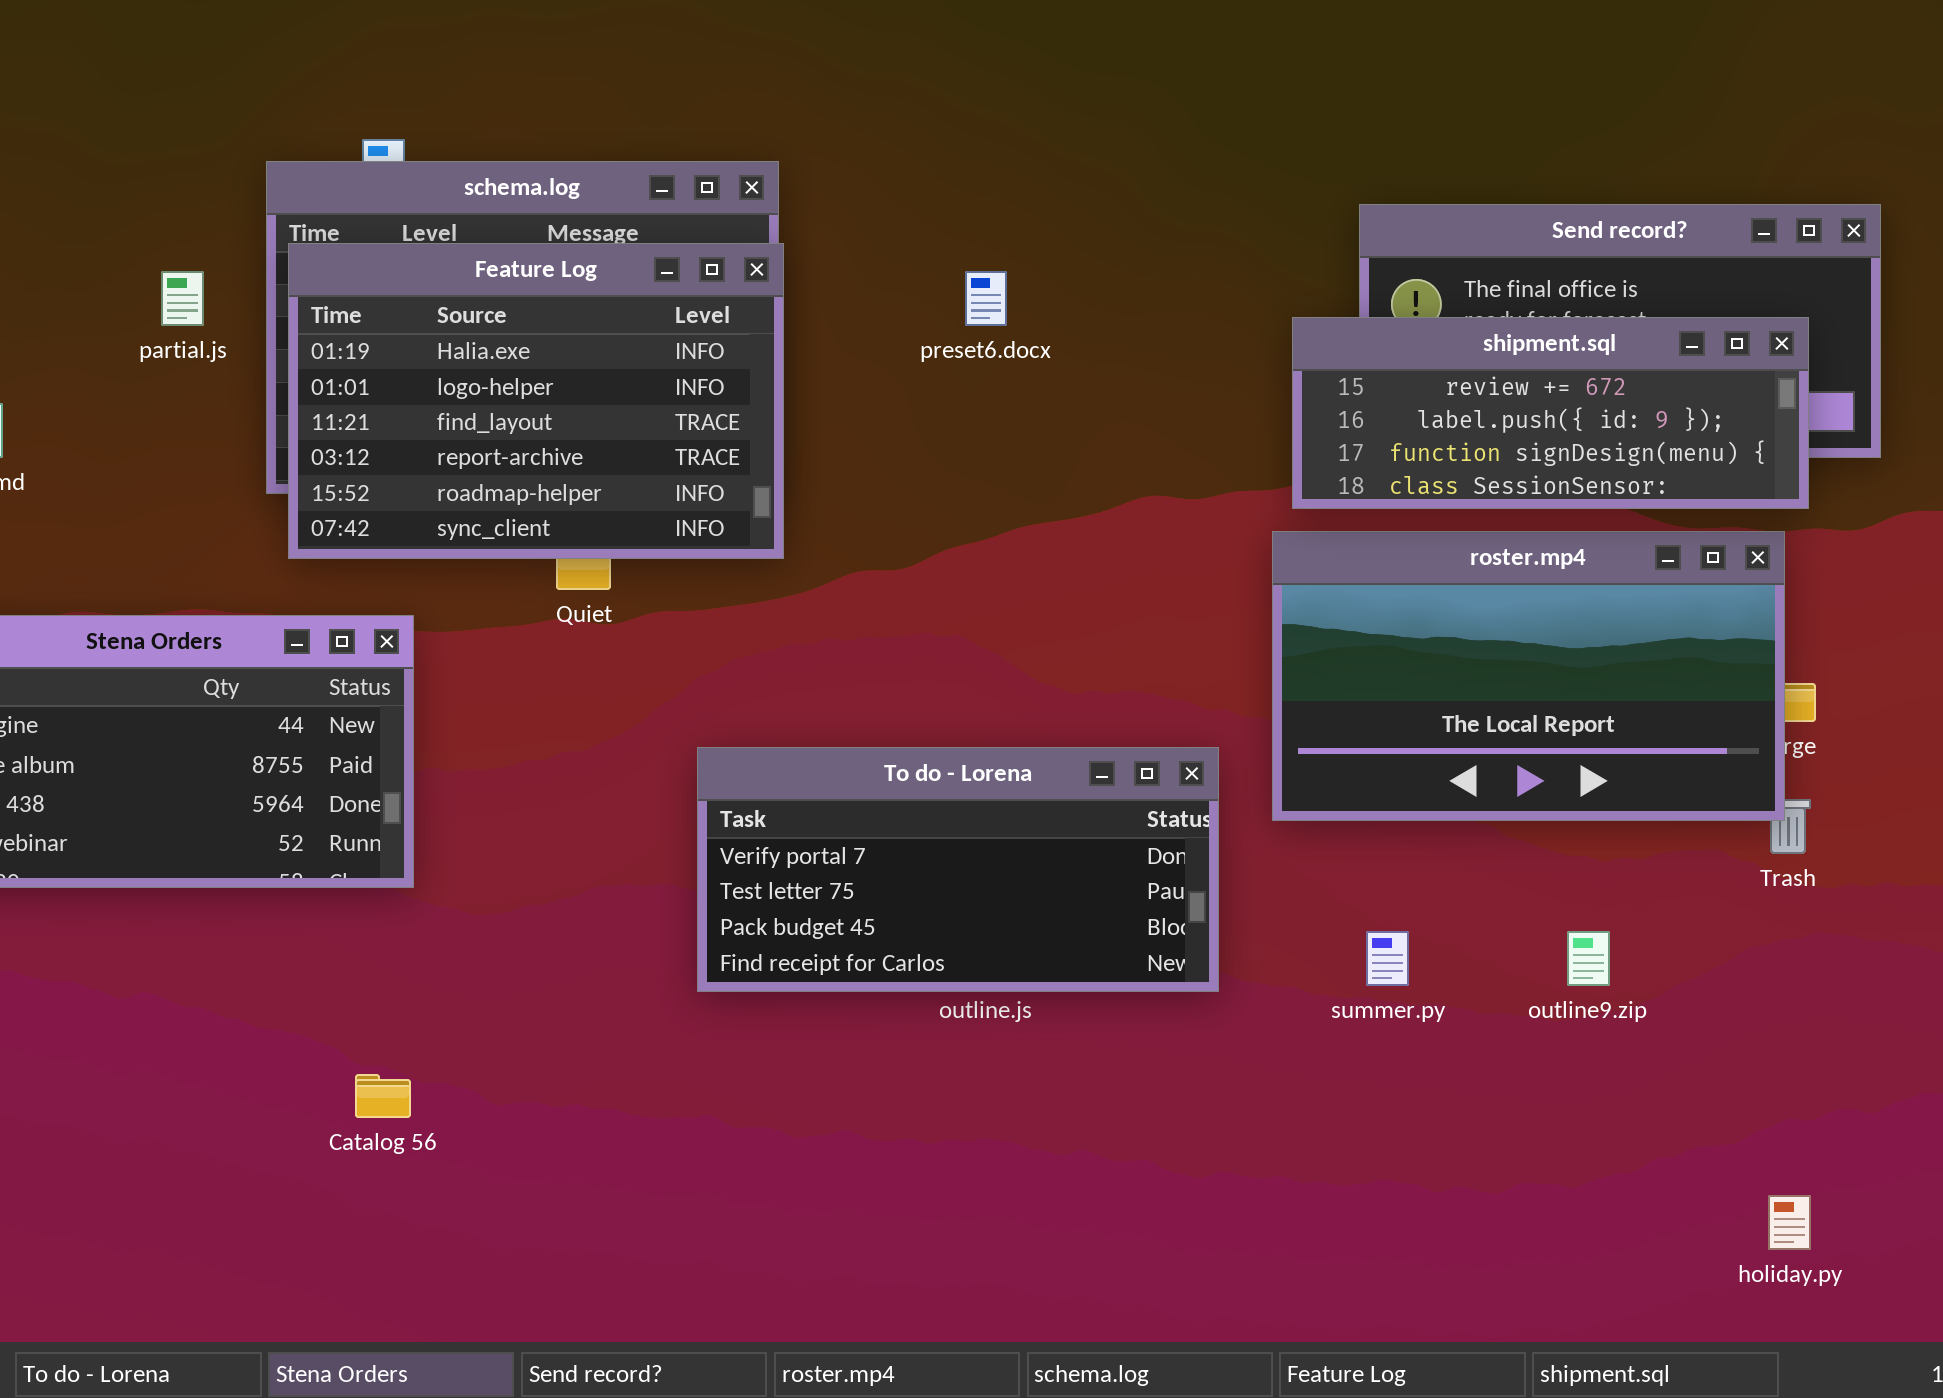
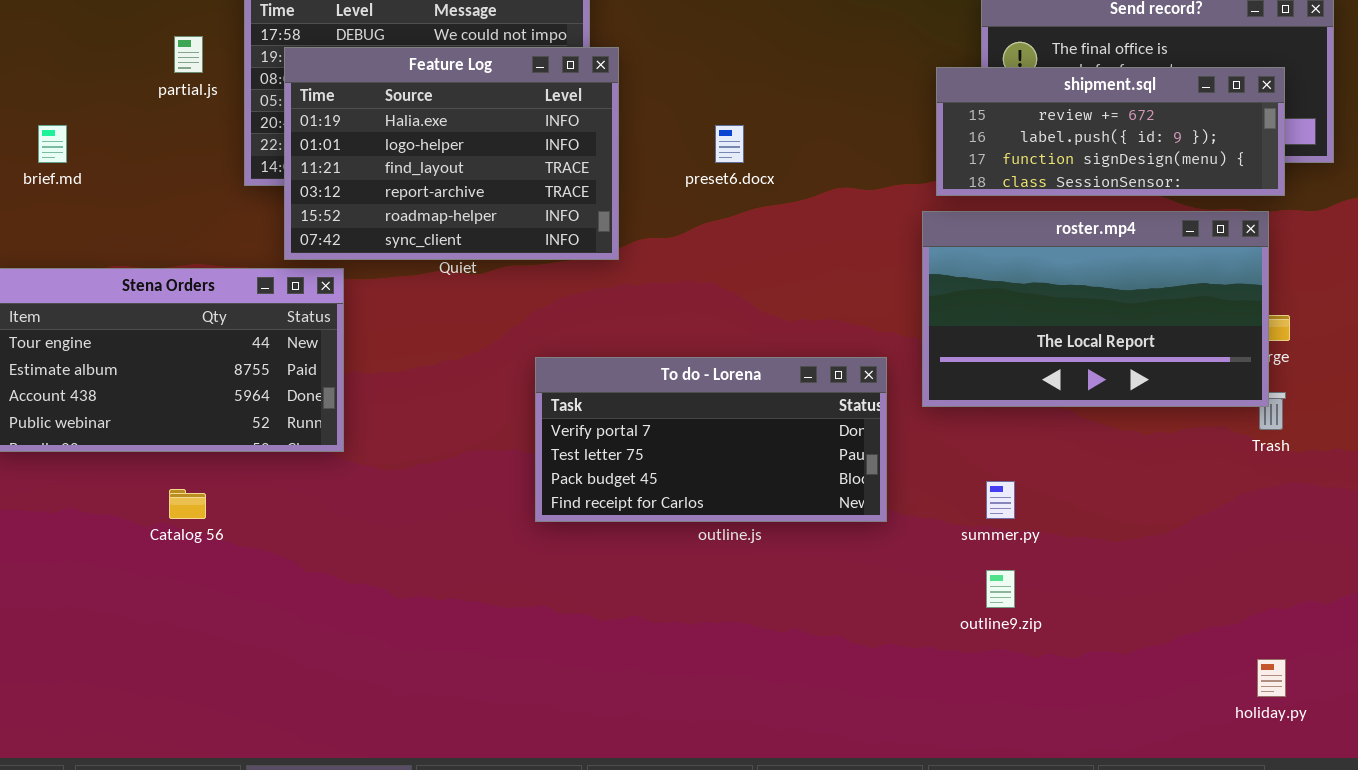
Feature Log: [288,243,784,559] -> [284,47,619,260], moved
preset6.docx: [965,271,1007,326] -> [715,125,744,163], moved
outline9.zip: [1567,931,1610,986] -> [986,570,1015,608], moved
Catalog 56: [355,1074,411,1118] -> [169,489,206,519], moved

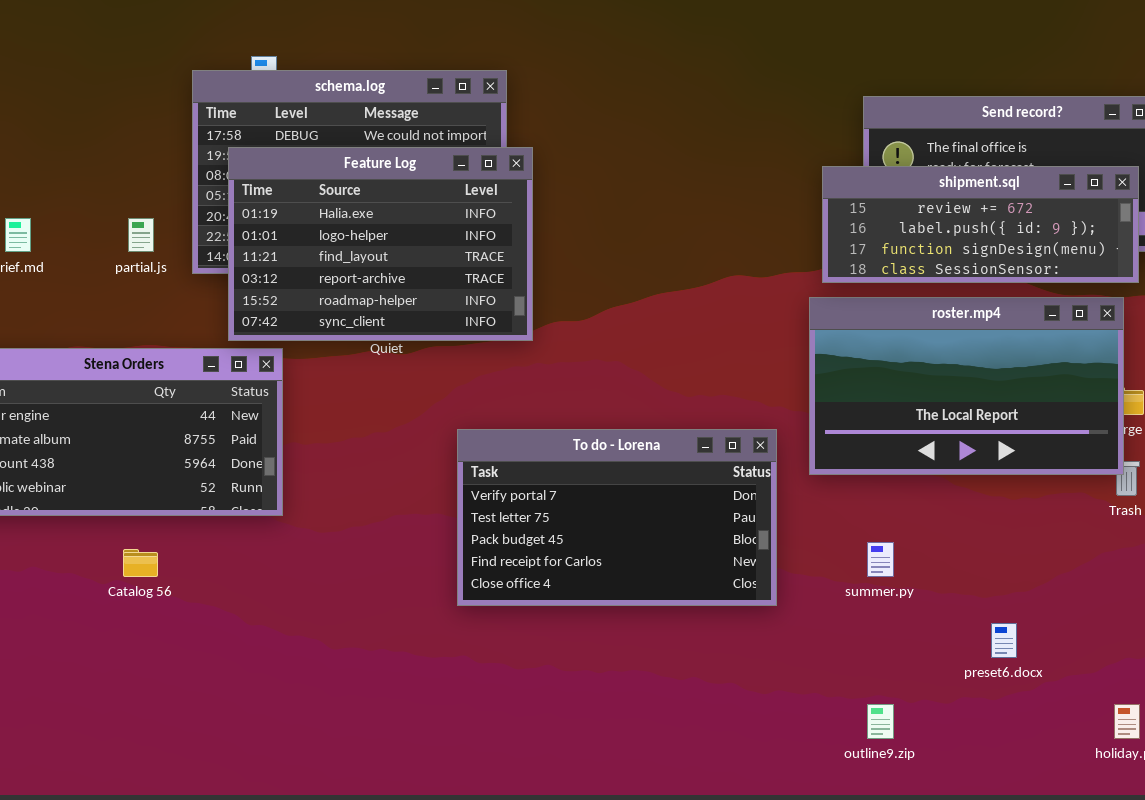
partial.js: [174,36,203,73] -> [128,218,154,252], moved
preset6.docx: [715,125,744,163] -> [991,623,1017,658], moved
To do - Lorena: [535,357,887,522] -> [457,429,777,606], resized
outline9.zip: [986,570,1015,608] -> [867,704,894,739], moved

